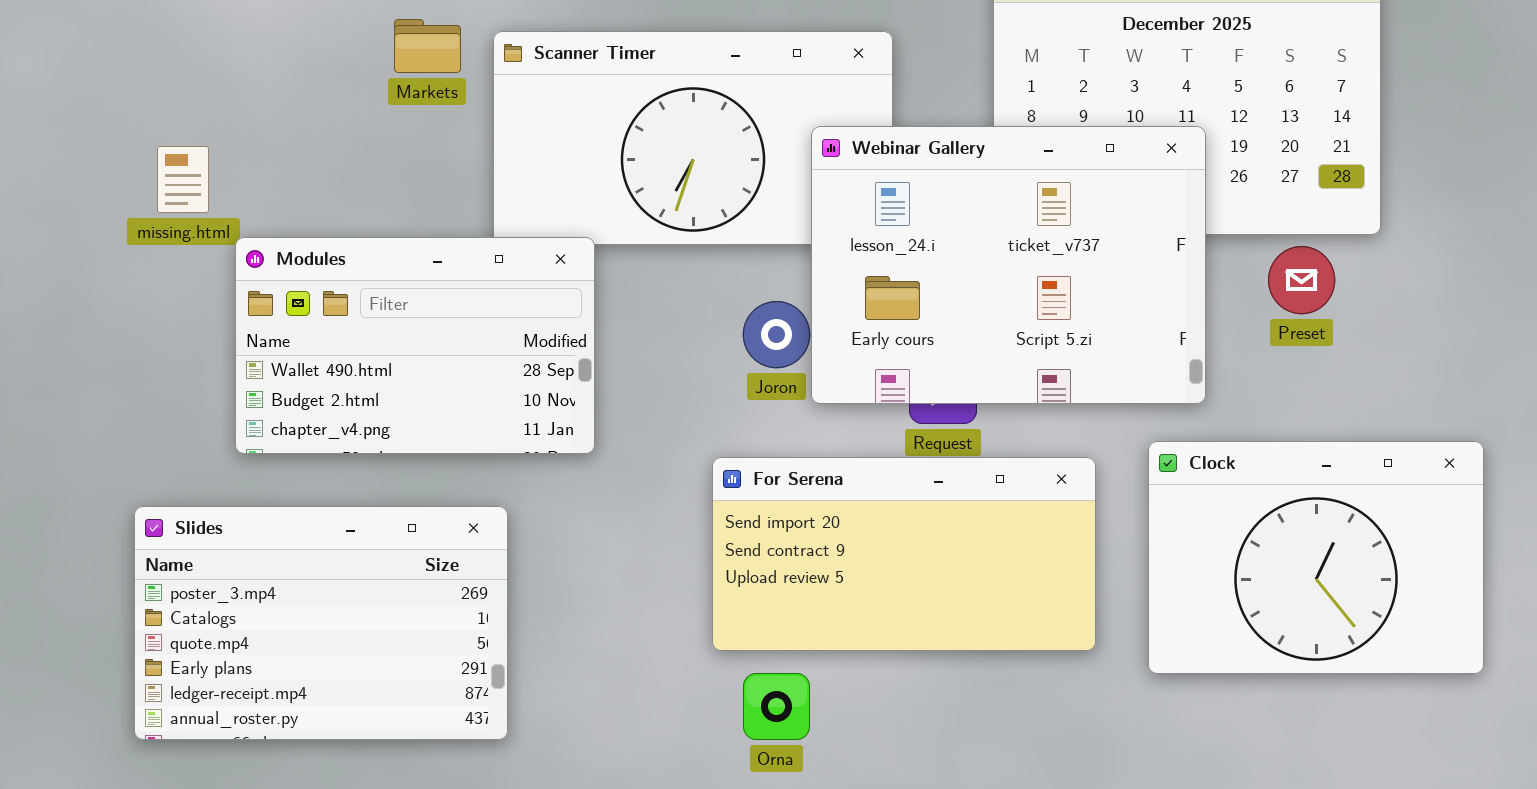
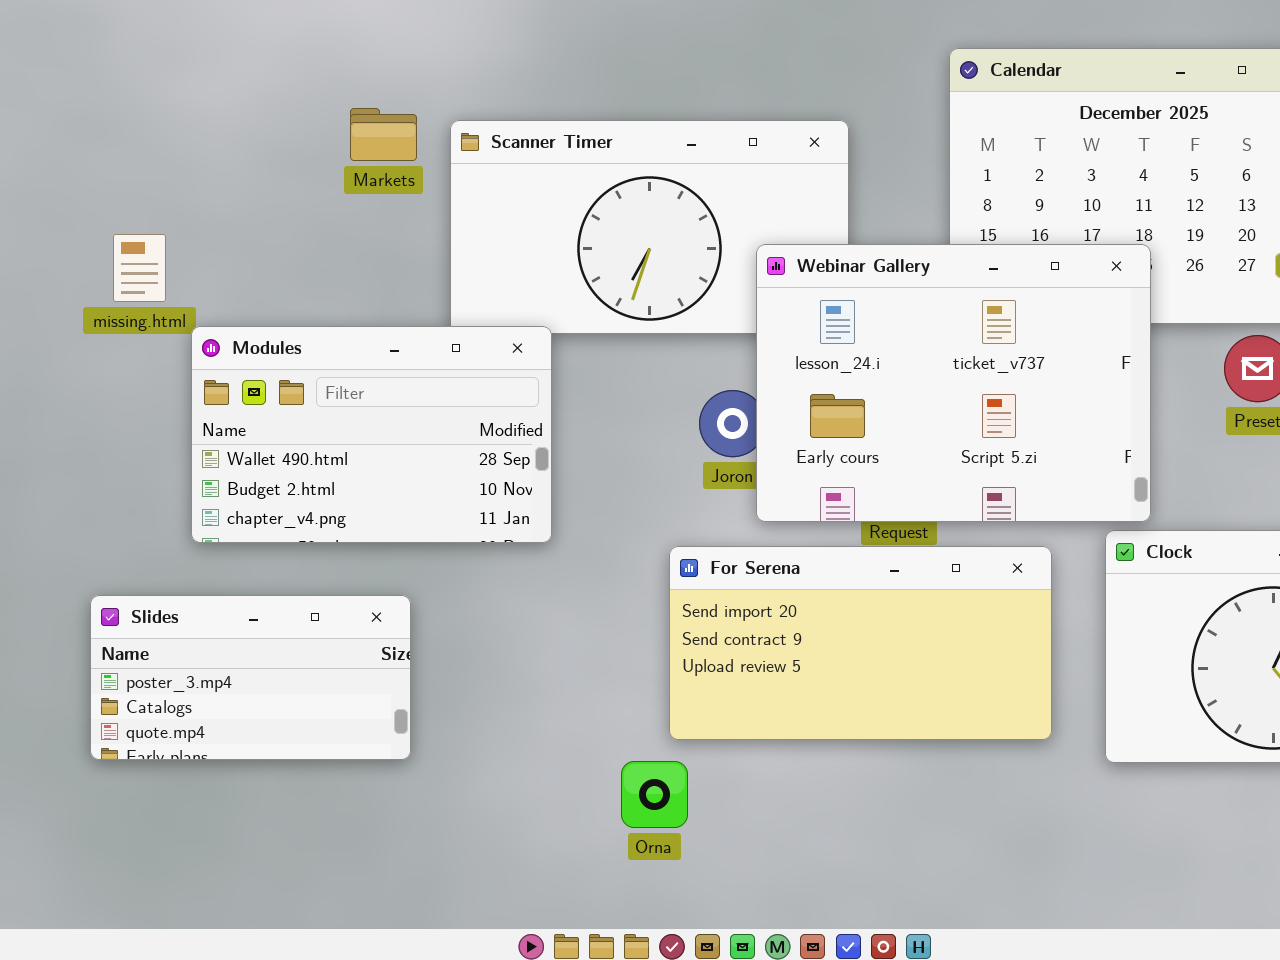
Webinar Gallery: [811,126,1206,404] -> [756,244,1151,522], moved
Slides: [134,506,508,740] -> [90,595,411,760], resized
Orna: [743,673,810,740] -> [621,761,688,828], moved

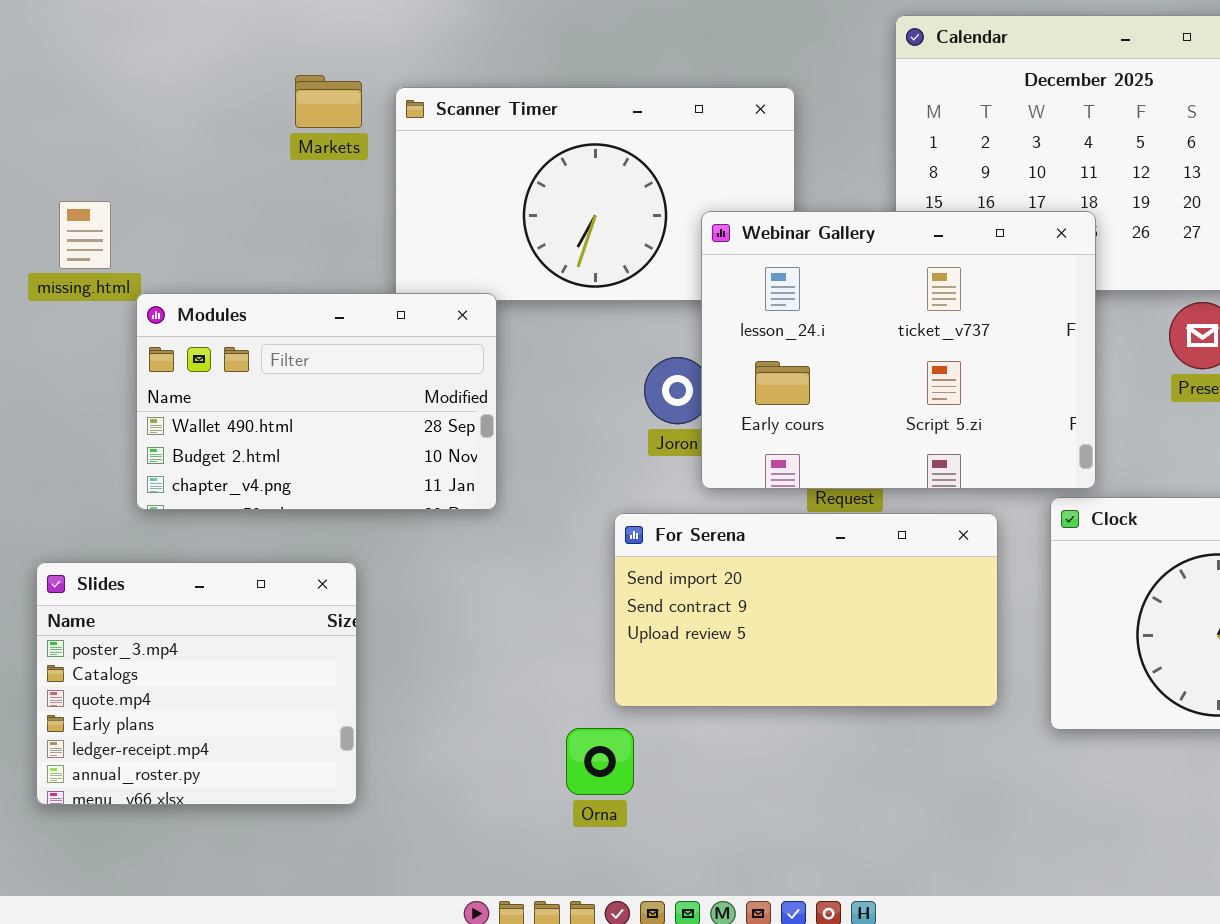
Slides: [90,595,411,760] -> [36,562,357,805], resized

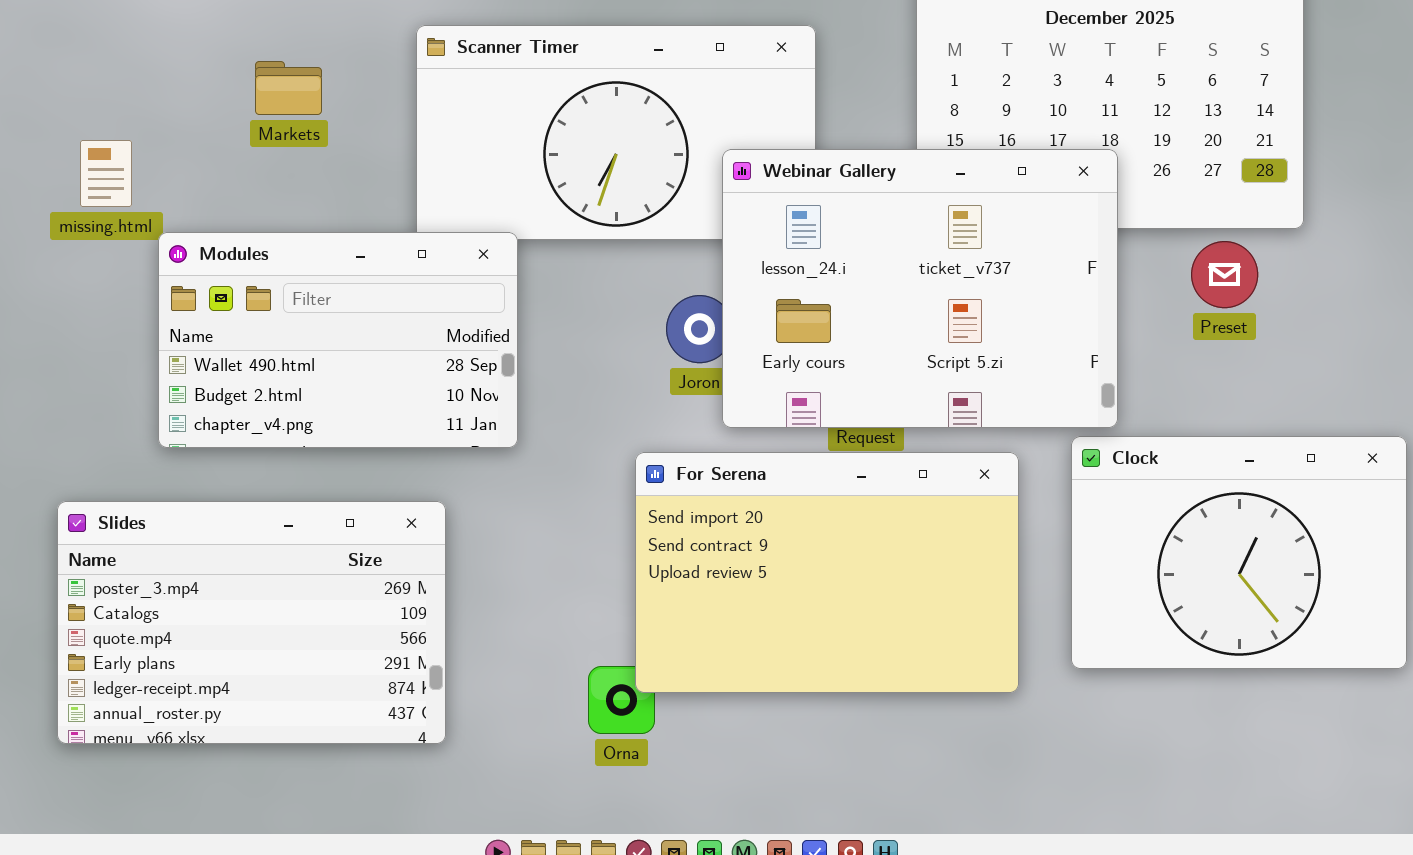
Markets: [295,75,362,128] -> [255,61,322,115], moved
For Serena: [614,513,998,707] -> [635,452,1019,693], resized
Slides: [36,562,357,805] -> [57,501,446,744], resized

